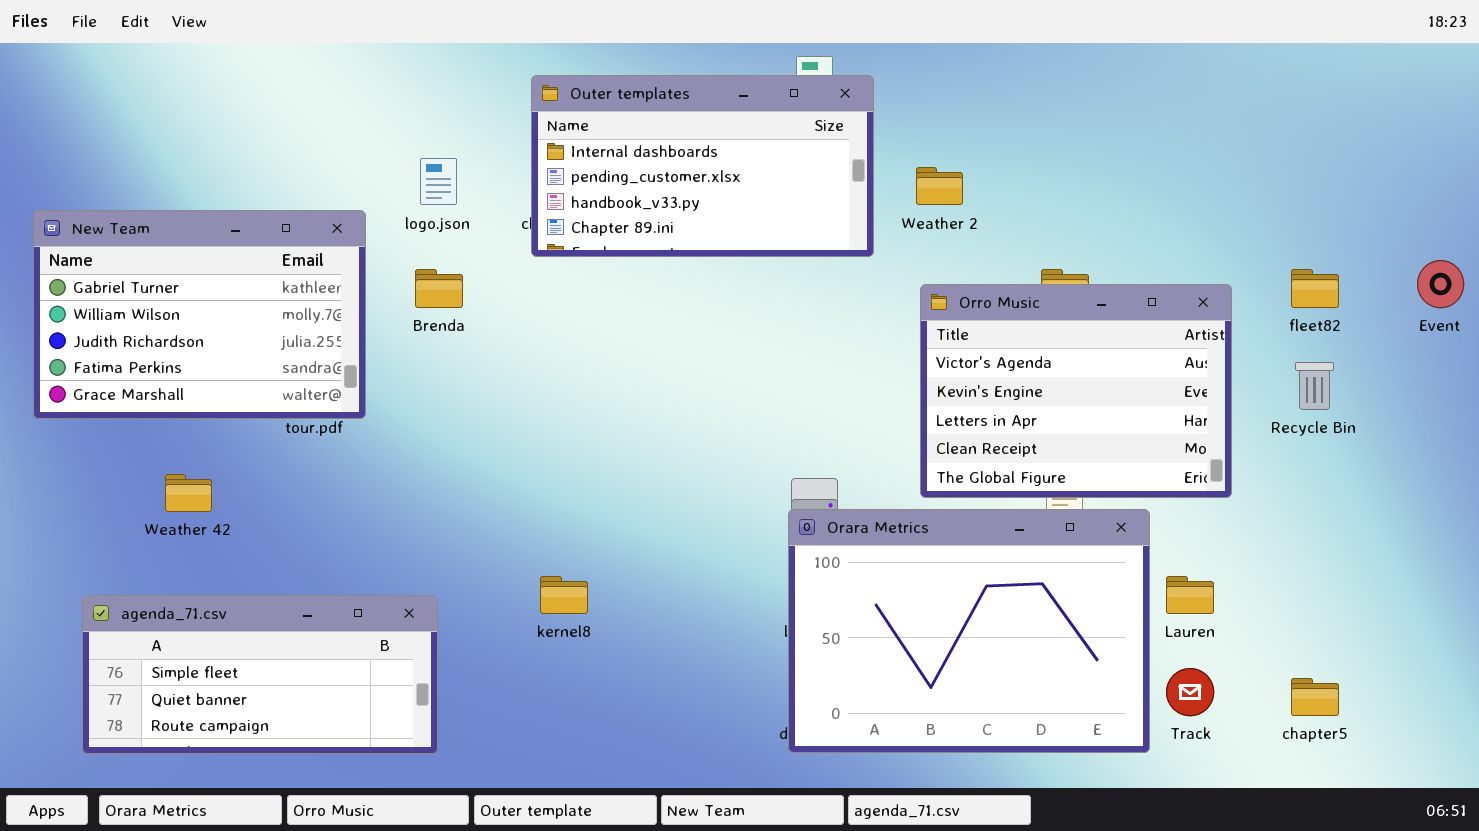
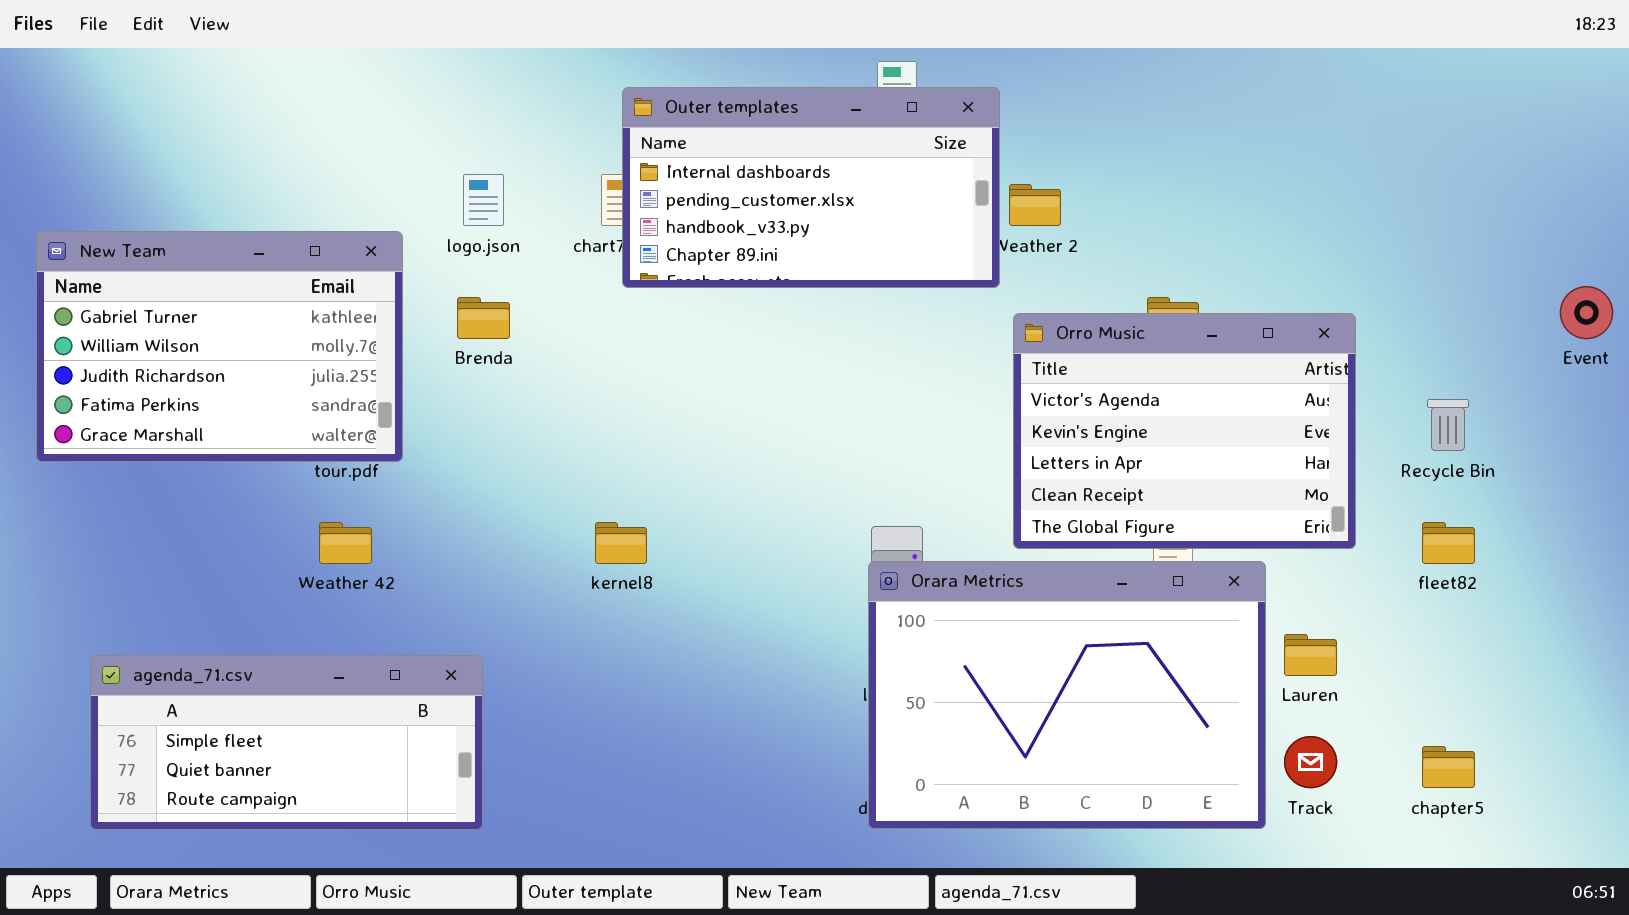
Outer templates: [531,75,874,257] -> [622,87,1000,288], moved
fleet82: [1291,269,1339,308] -> [1422,522,1475,564], moved
Weather 42: [165,474,212,512] -> [319,522,372,564], moved
kernel8: [540,576,588,614] -> [595,522,647,564], moved

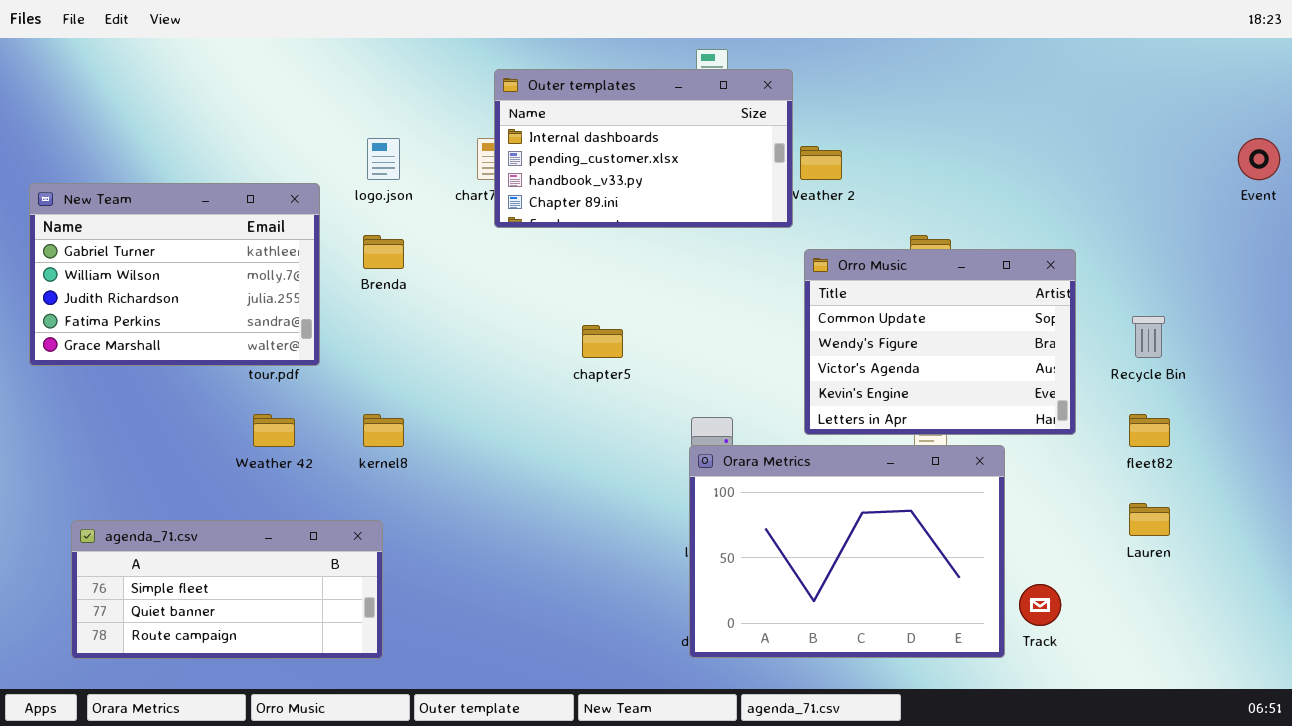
Event: [1560,286,1613,339] -> [1238,138,1280,180], moved
Orro Music: [1013,313,1356,549] -> [804,249,1076,435], scrolled up 2 rows
kernel8: [595,522,647,564] -> [363,414,404,447], moved
Lauren: [1284,634,1337,676] -> [1129,503,1170,536], moved
chapter5: [1422,746,1475,788] -> [582,325,623,358], moved

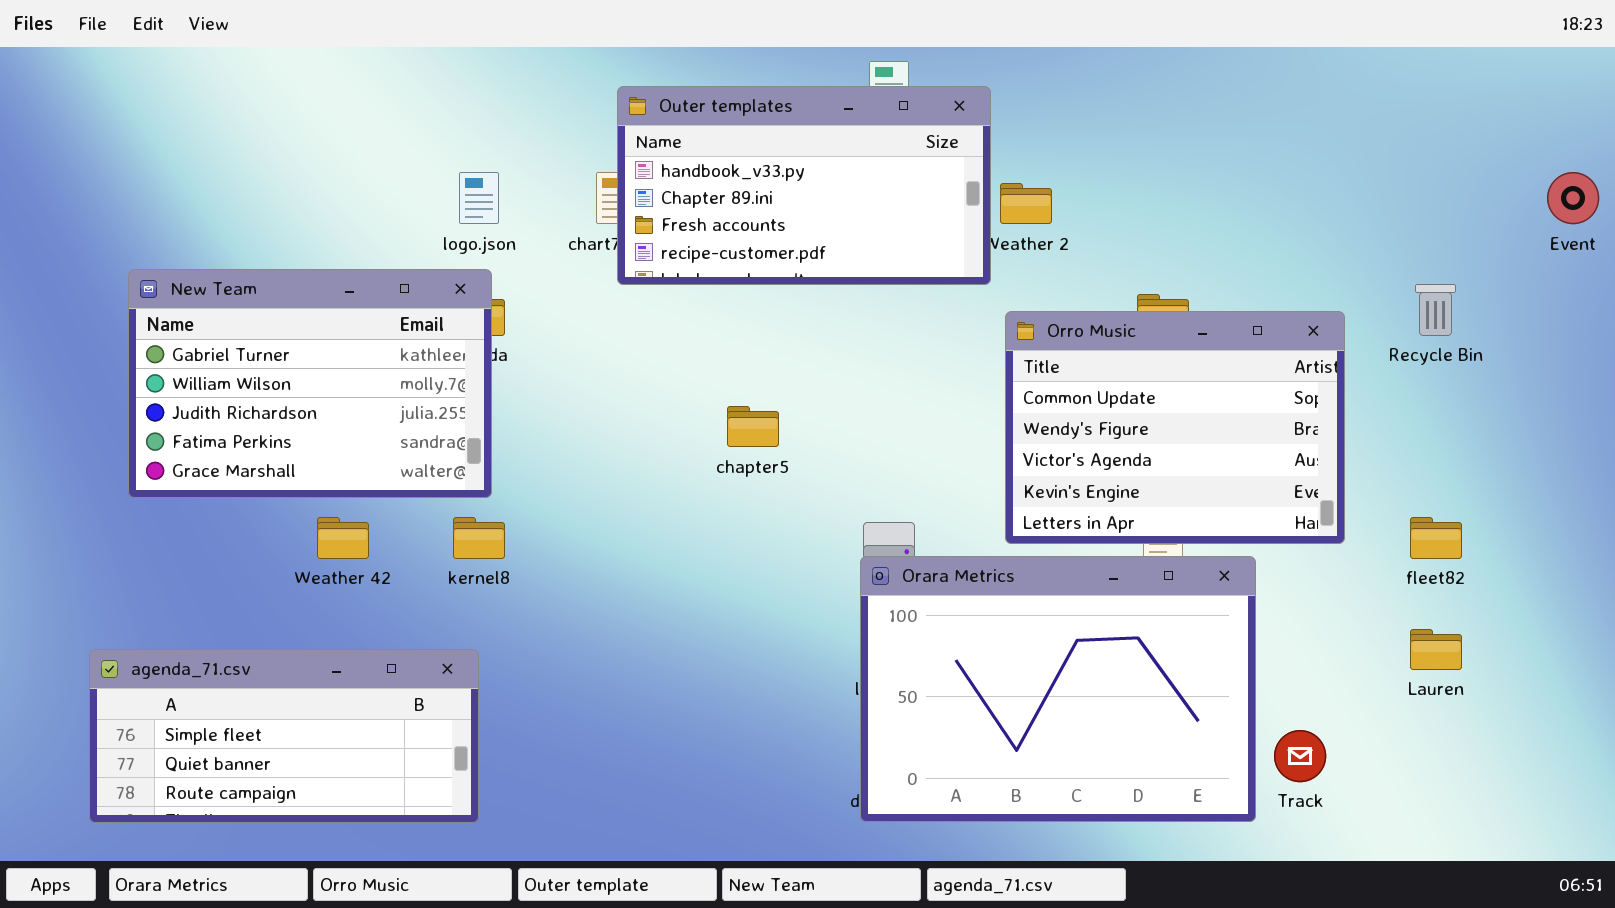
Outer templates: [494,69,793,228] -> [617,86,991,285], scrolled down 2 rows
New Team: [29,183,320,366] -> [128,269,492,498], moved
Recycle Bin: [1132,316,1165,358] -> [1415,284,1456,336], moved

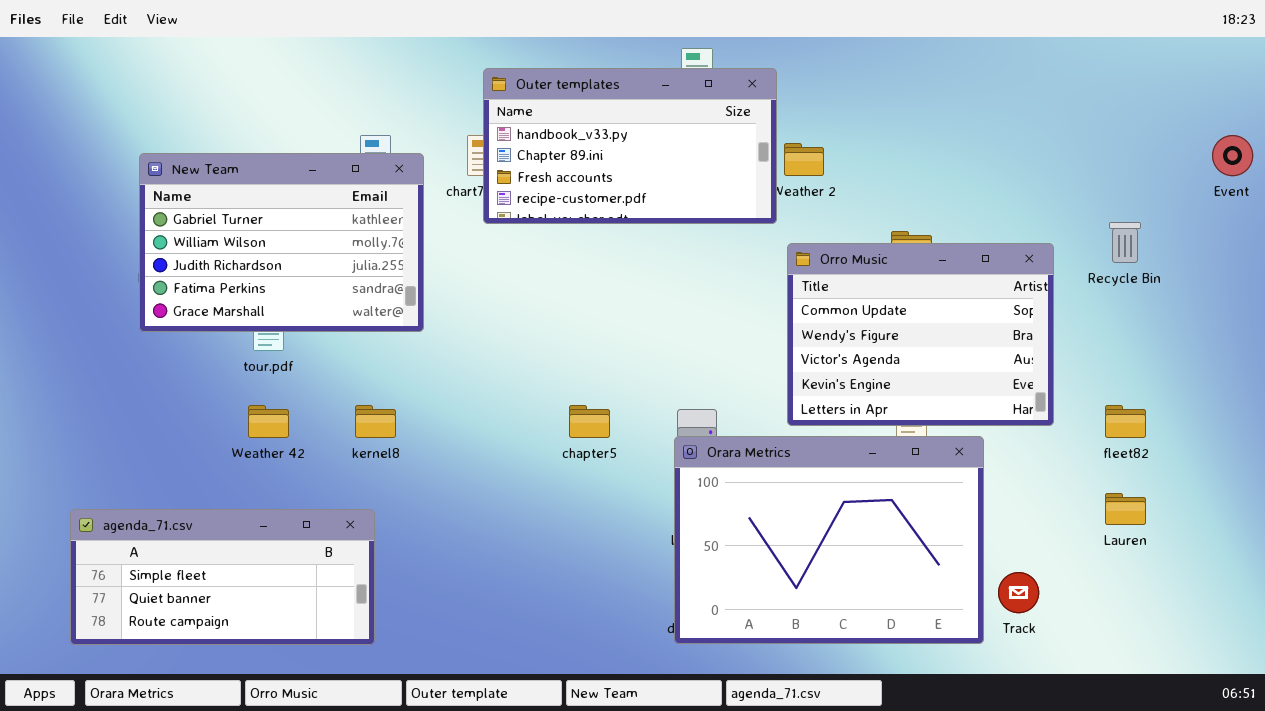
New Team: [128,269,492,498] -> [139,153,424,332], moved
chapter5: [727,406,779,447] -> [569,405,610,438], moved

